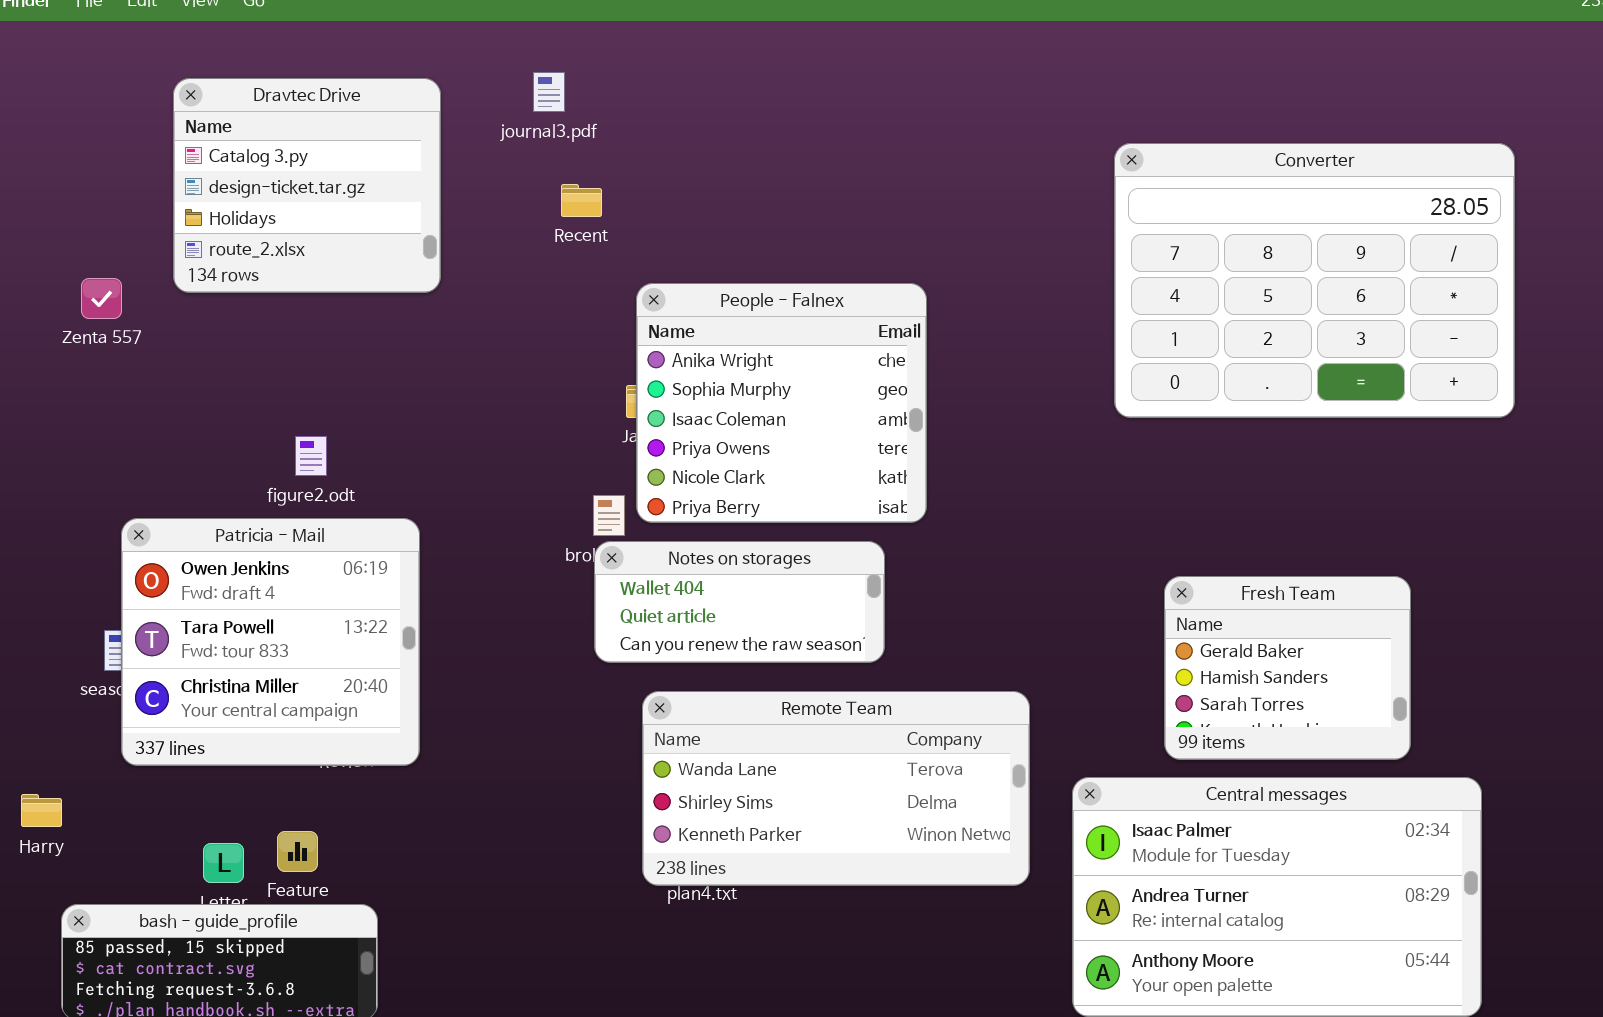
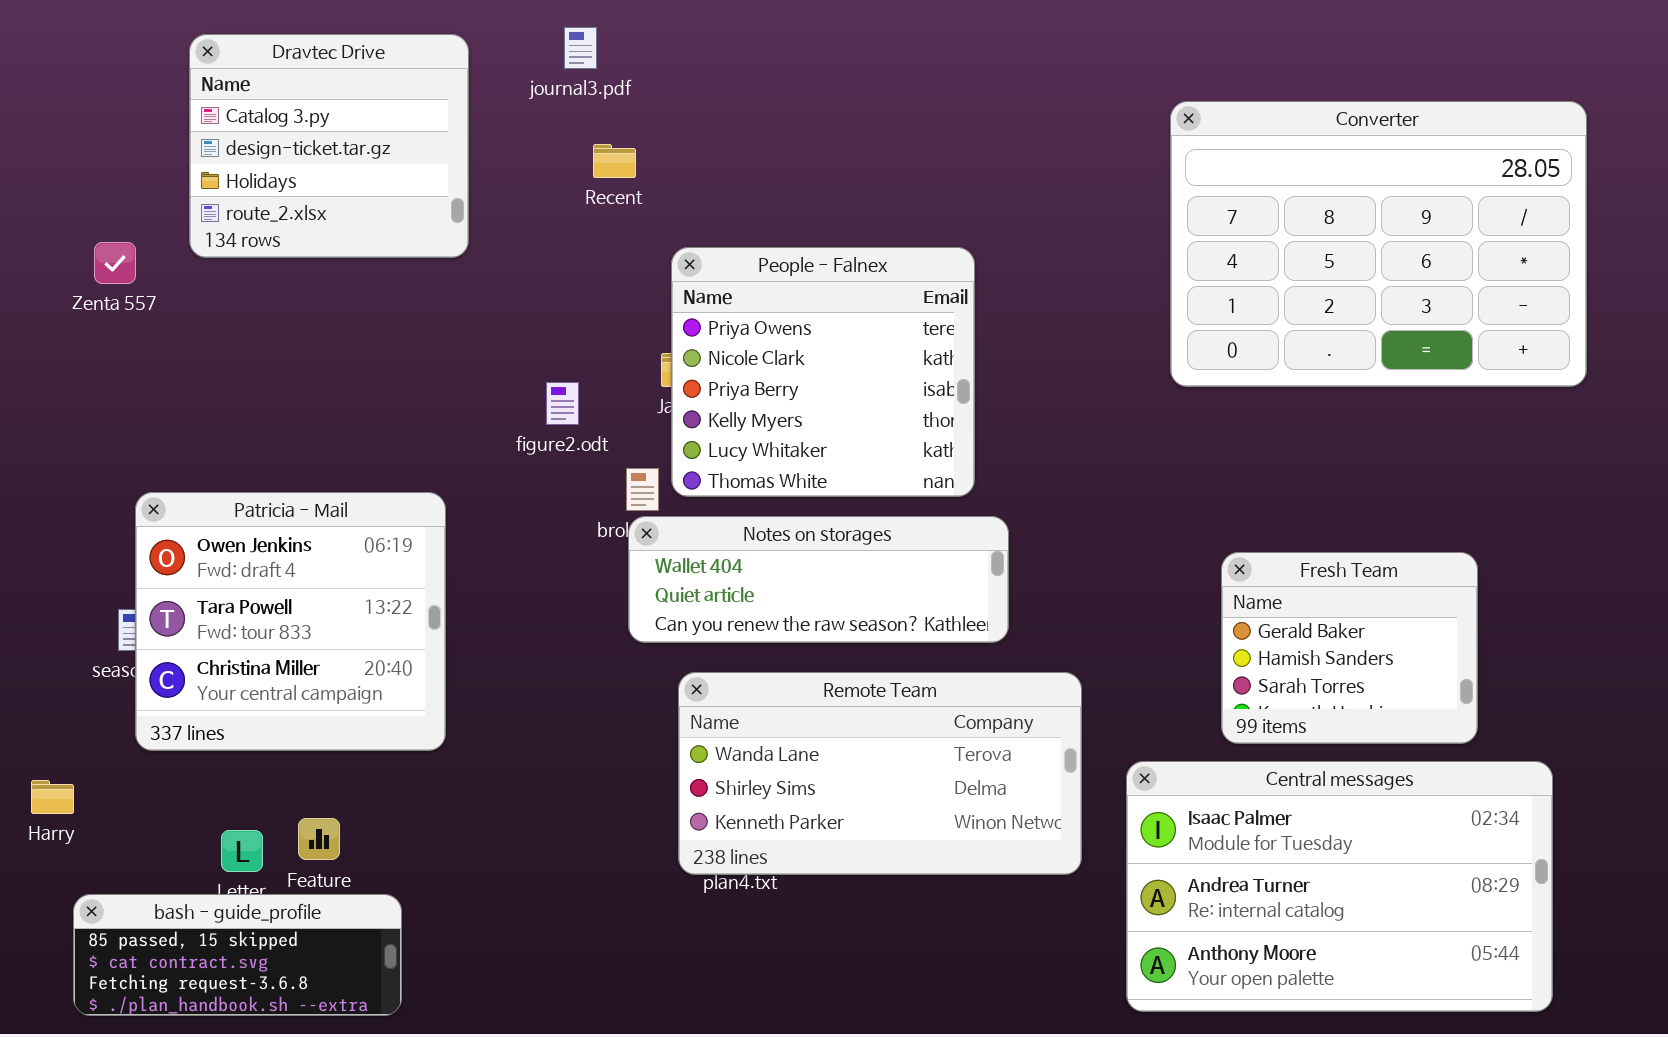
People - Falnex: [636,283,927,523] -> [671,247,975,497], scrolled down 3 rows
figure2.odt: [295,436,327,476] -> [546,382,579,425], moved
Notes on storages: [594,541,885,663] -> [628,516,1009,643], resized

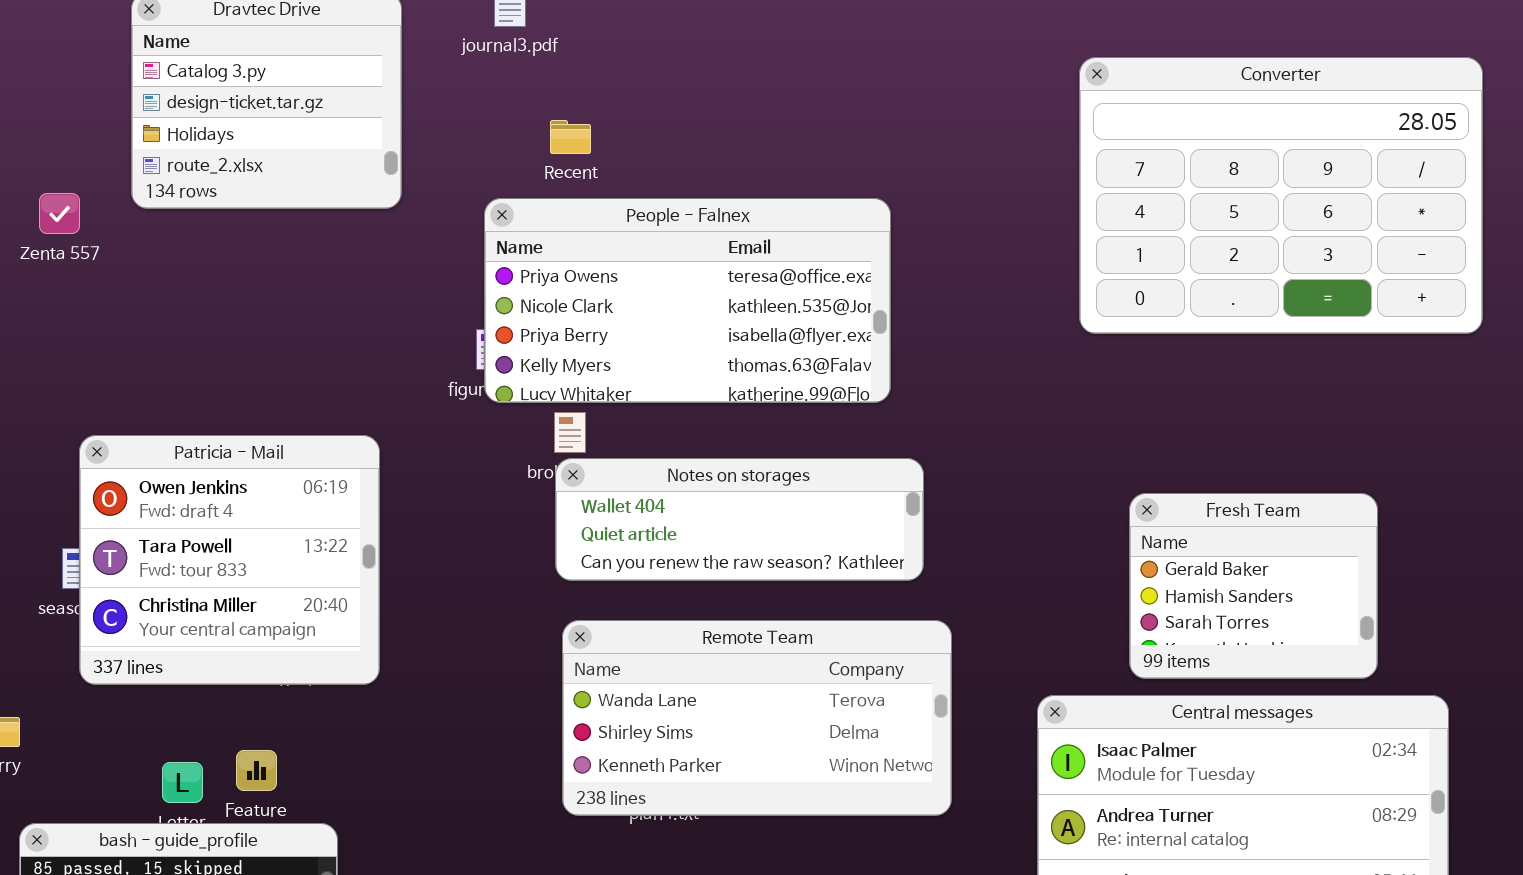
Recent: [593,144,636,178] -> [550,120,591,154], moved
People - Falnex: [671,247,975,497] -> [484,198,891,403], resized
Remote Team: [678,672,1082,875] -> [562,620,952,816], moved

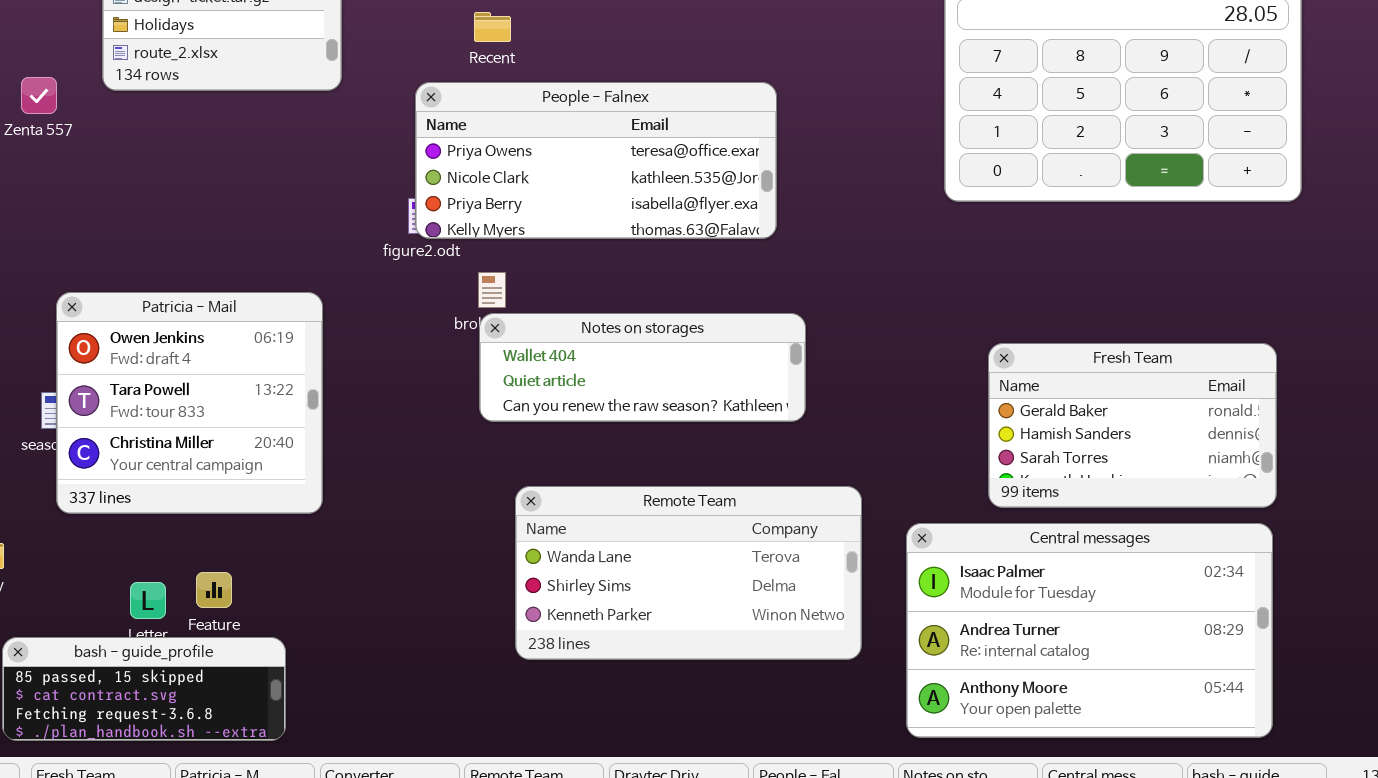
People - Falnex: [484,198,891,403] -> [415,82,777,239], resized
Fresh Team: [1129,493,1378,679] -> [988,343,1277,508], resized
Remote Team: [562,620,952,816] -> [515,486,862,660], moved

